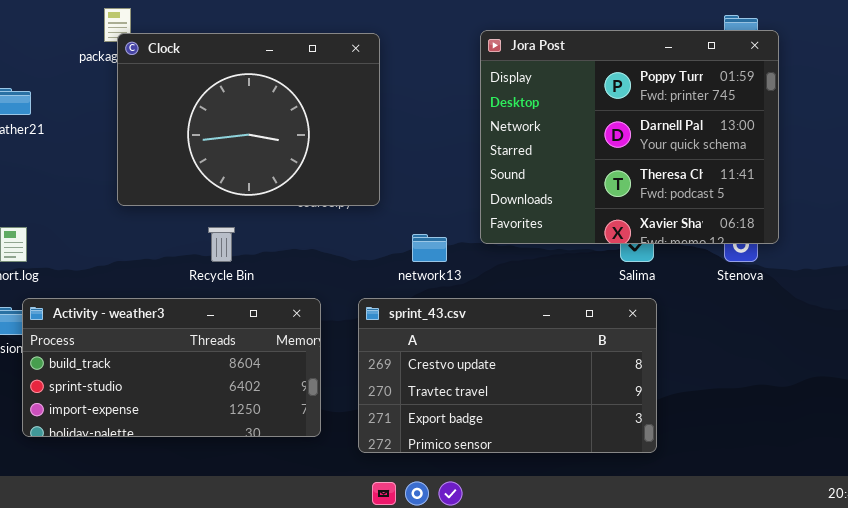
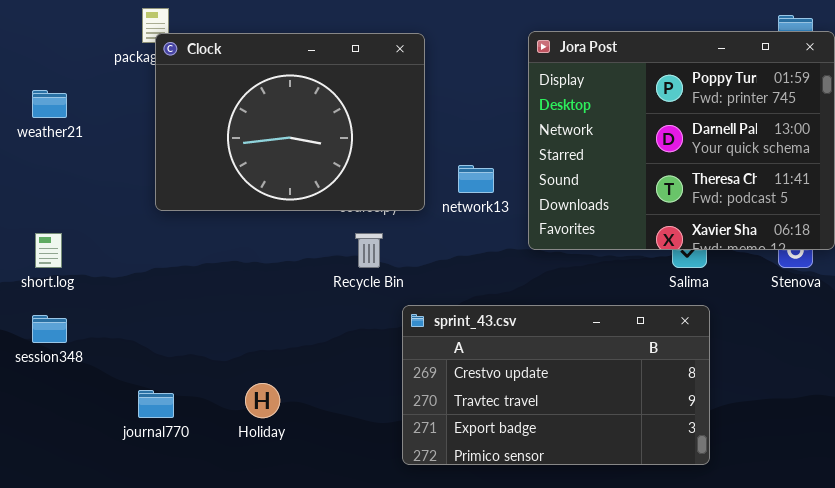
Recycle Bin: [208,227,235,262] -> [355,233,383,268], moved
network13: [412,234,447,262] -> [458,165,494,193], moved
Activity - weather3: [22,298,321,437] -> none, closed

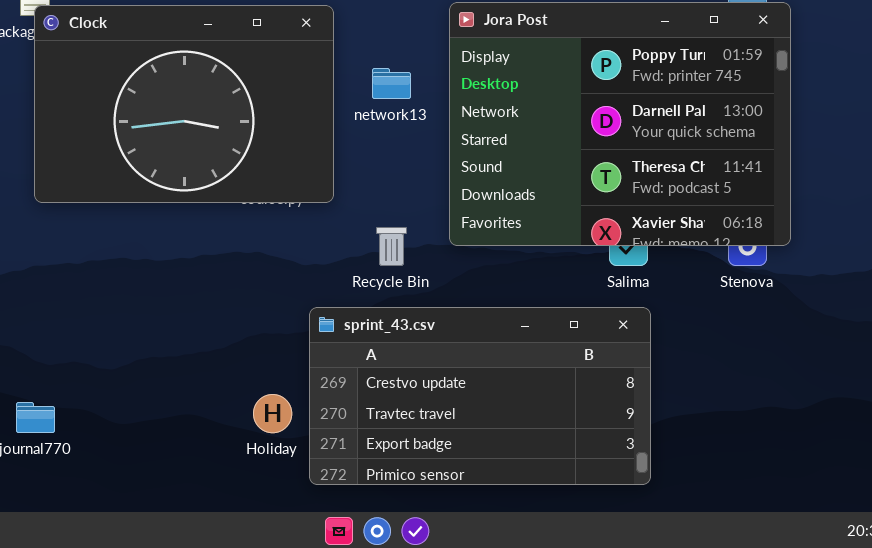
network13: [458,165,494,193] -> [372,68,411,99], moved
Recycle Bin: [355,233,383,268] -> [376,227,407,266], moved
Holiday: [245,383,280,418] -> [253,394,292,433], moved

